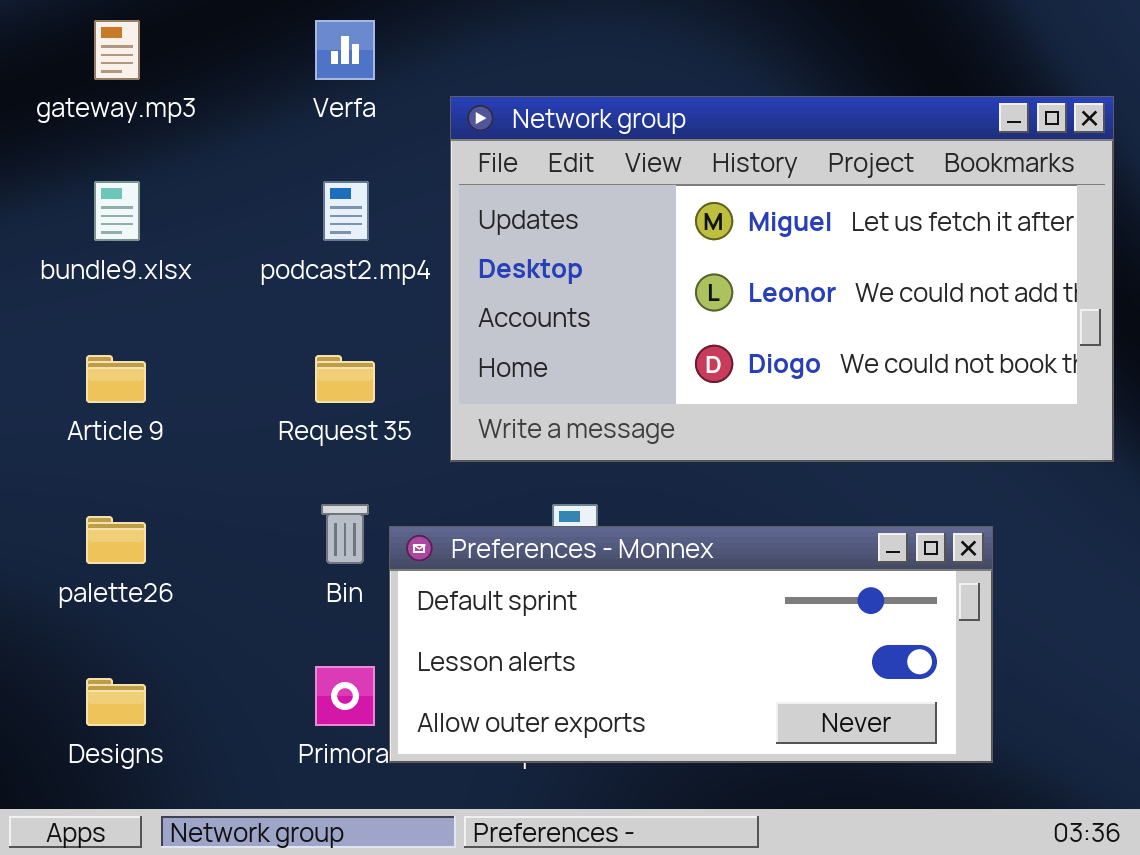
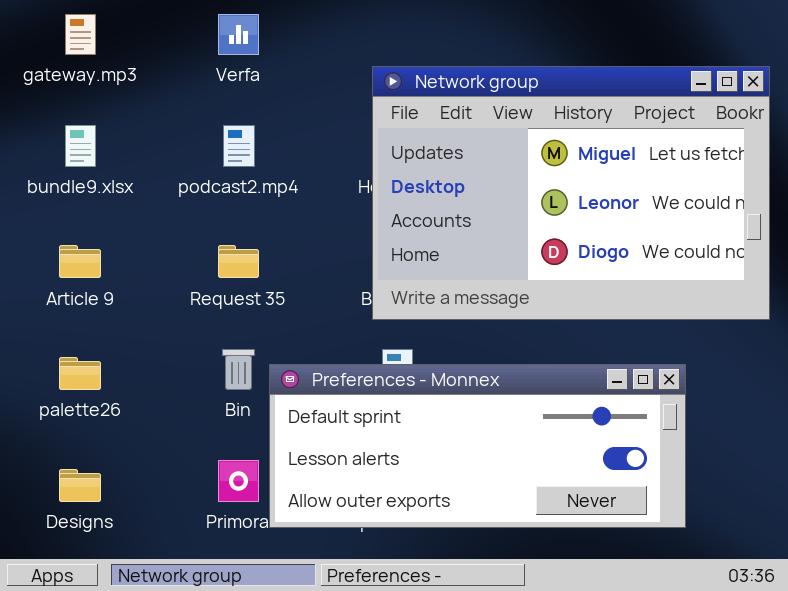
Network group: [450,96,1114,462] -> [372,66,770,320], resized

